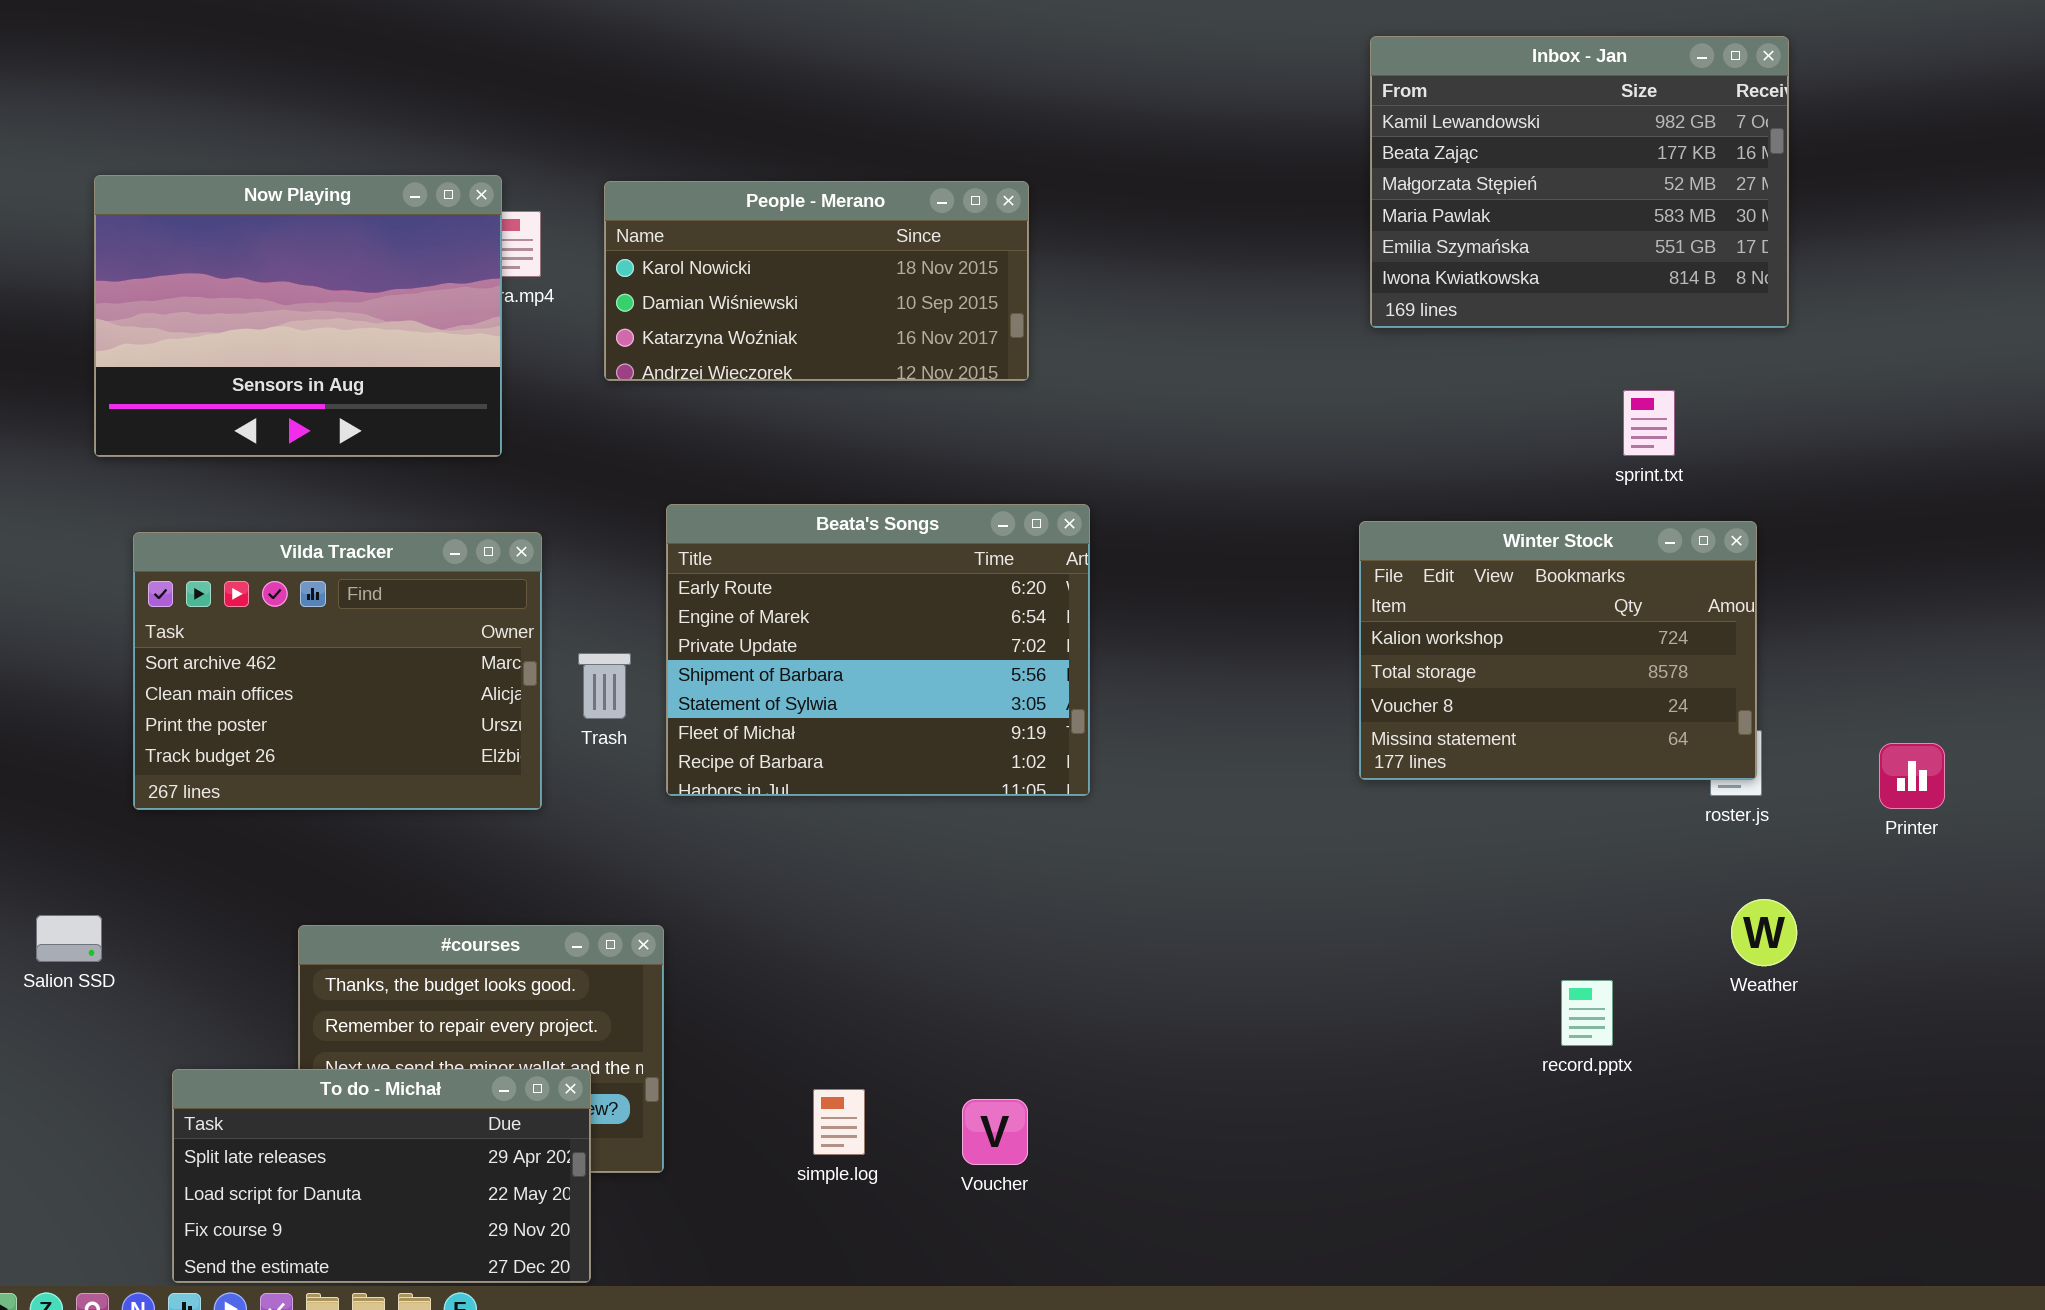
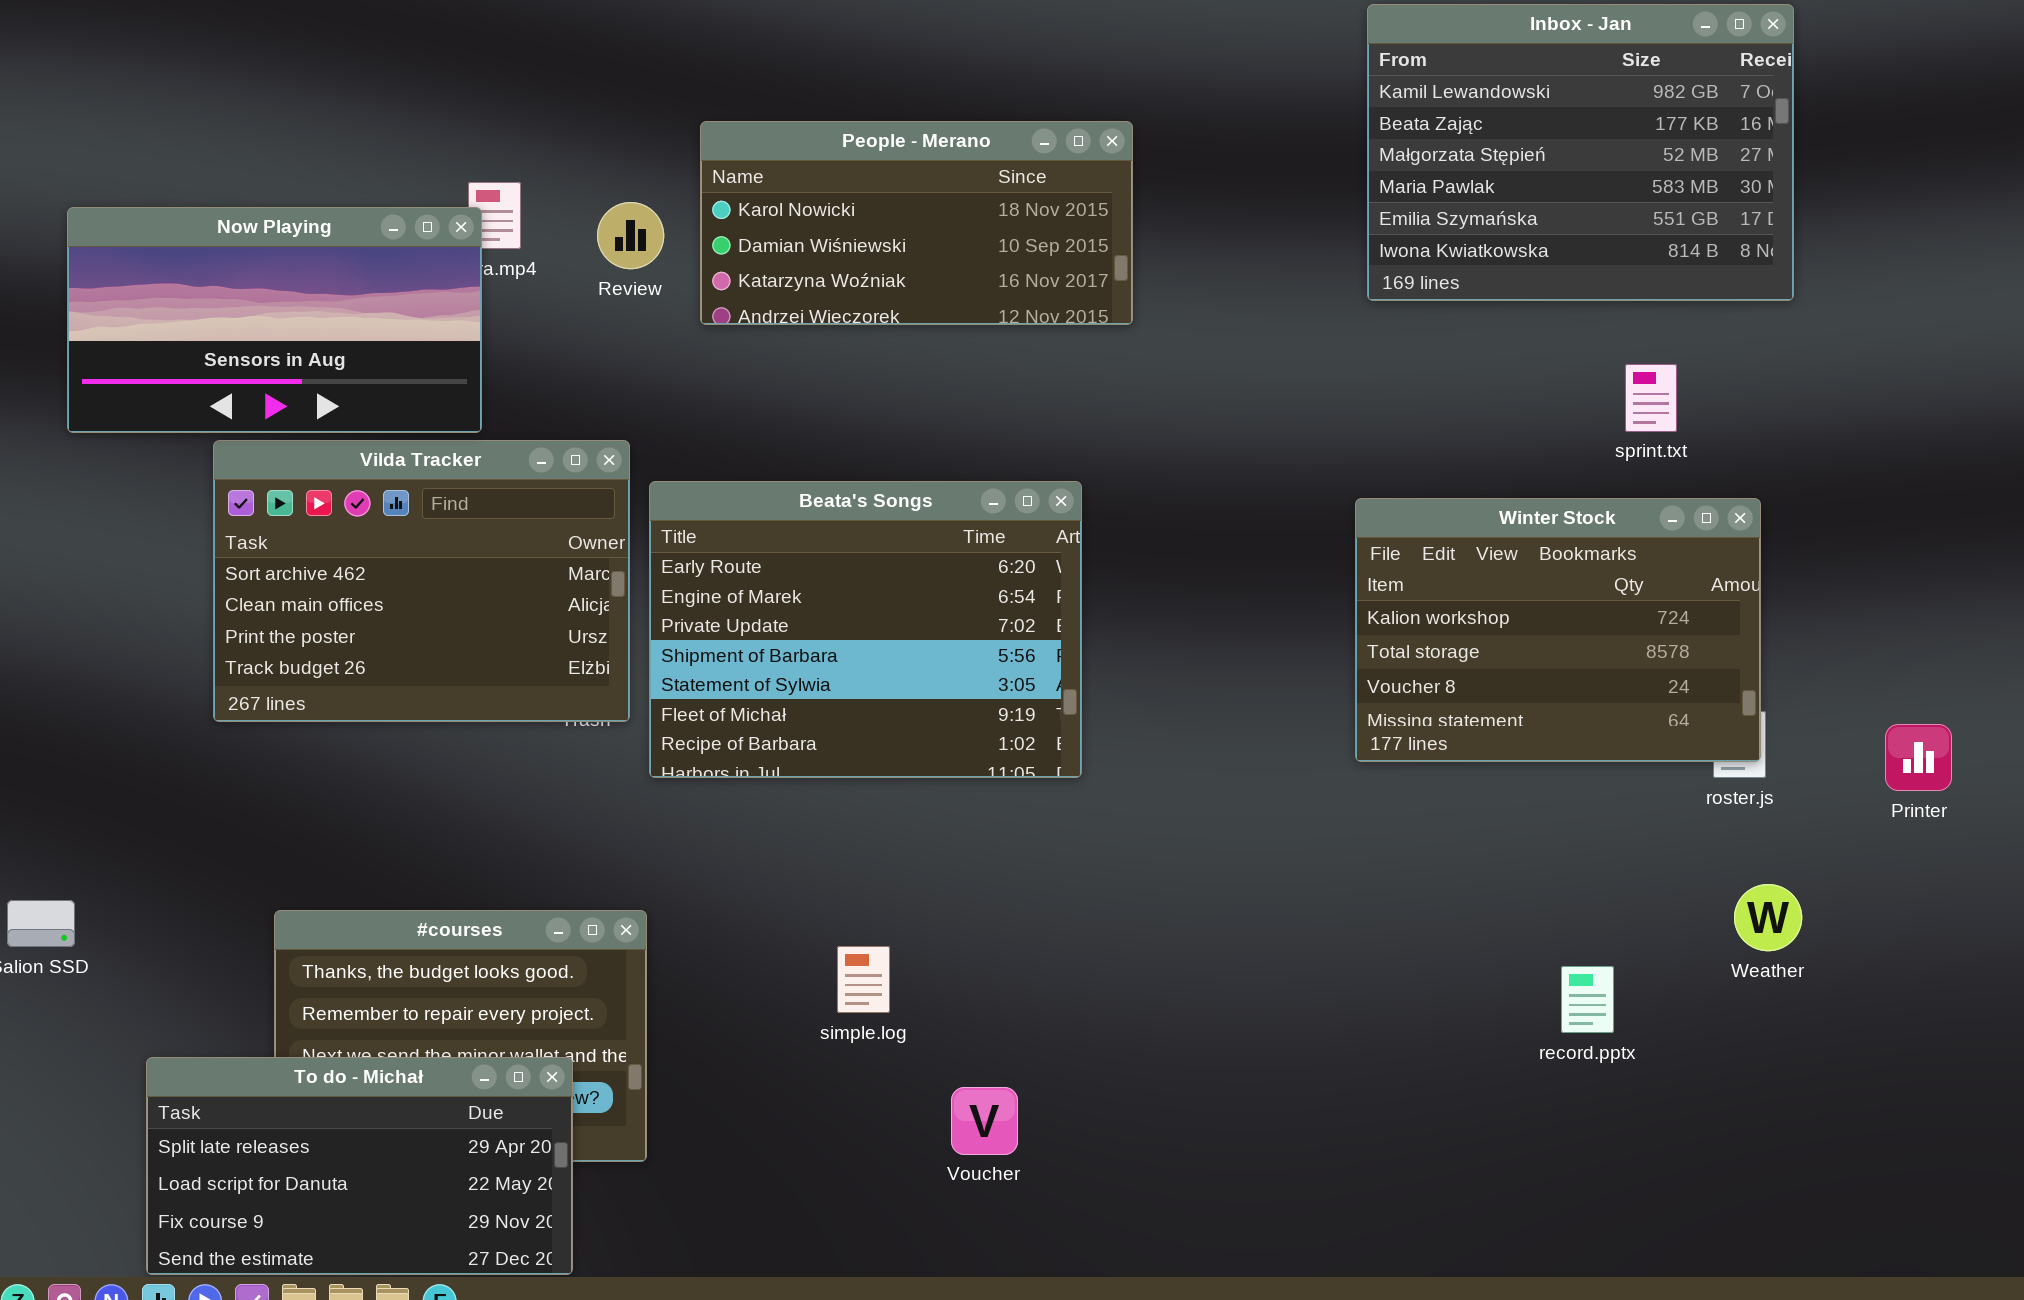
Now Playing: [94,175,502,457] -> [67,207,482,433], resized
People - Merano: [604,181,1029,381] -> [700,121,1133,325], moved
Vilda Tracker: [133,532,542,810] -> [213,440,630,722], moved
simple.log: [813,1089,865,1155] -> [837,946,890,1013], moved

